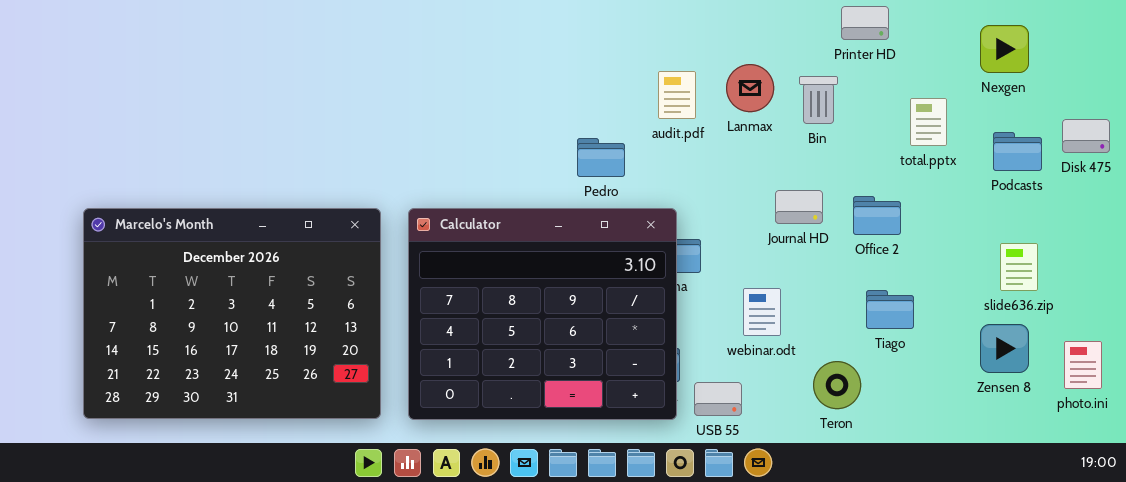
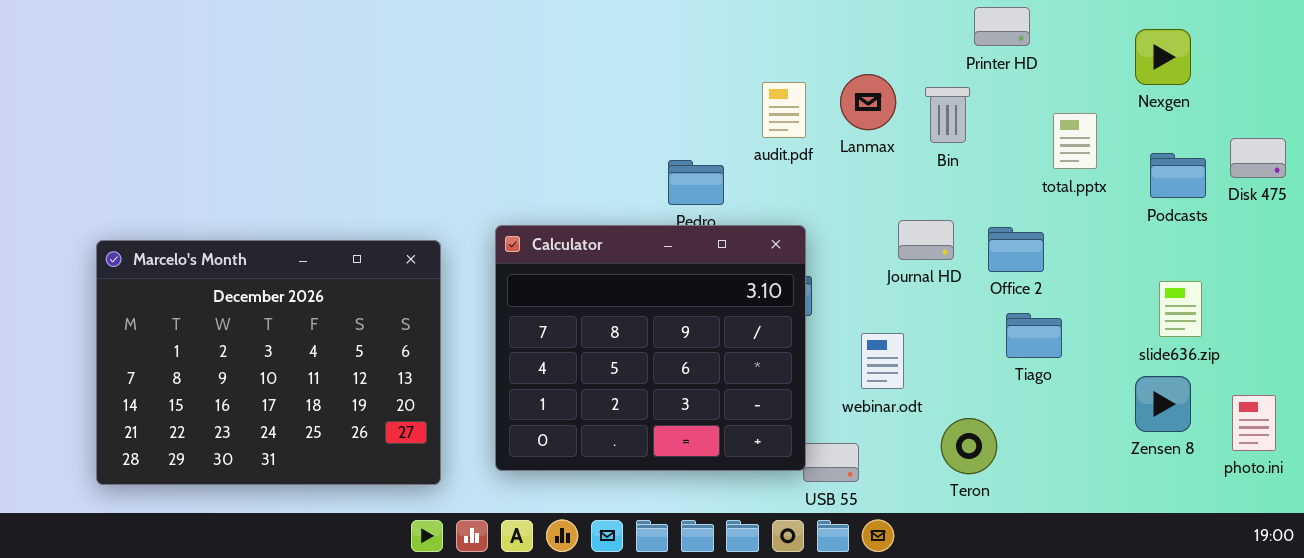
Calculator: [408,208,677,420] -> [495,225,806,471], moved
Tiago: [866,290,914,329] -> [1006,313,1062,358], moved

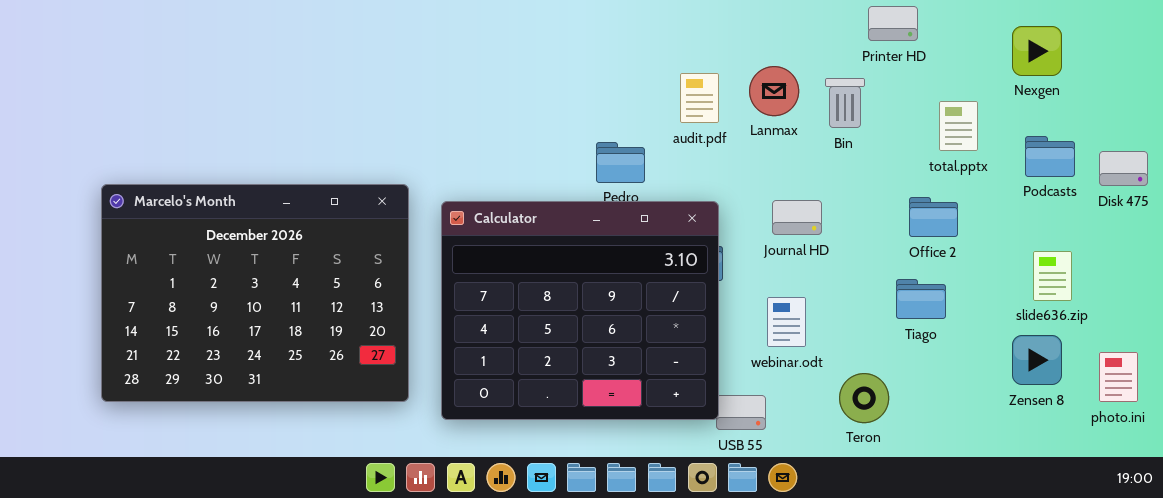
Disk 475: [1230,138,1286,178] -> [1099,151,1148,186], moved
Journal HD: [898,220,954,260] -> [772,200,822,235], moved
Office 2: [988,227,1044,272] -> [909,197,958,237], moved
Marcelo's Month: [96,240,441,485] -> [101,184,409,402], moved

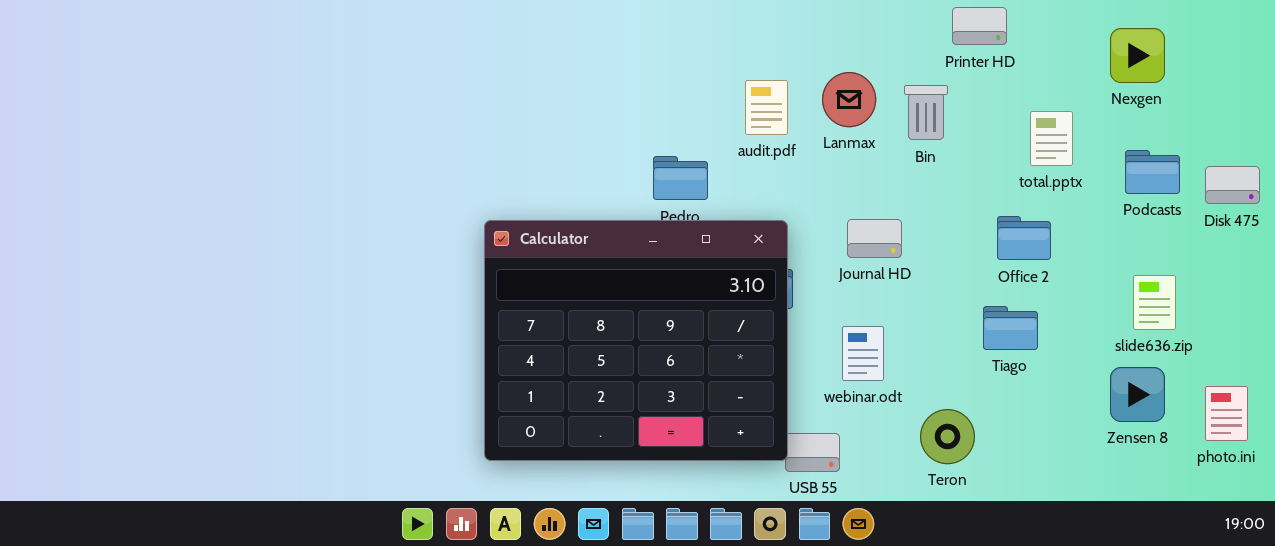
Marcelo's Month: [101,184,409,402] -> none, closed

